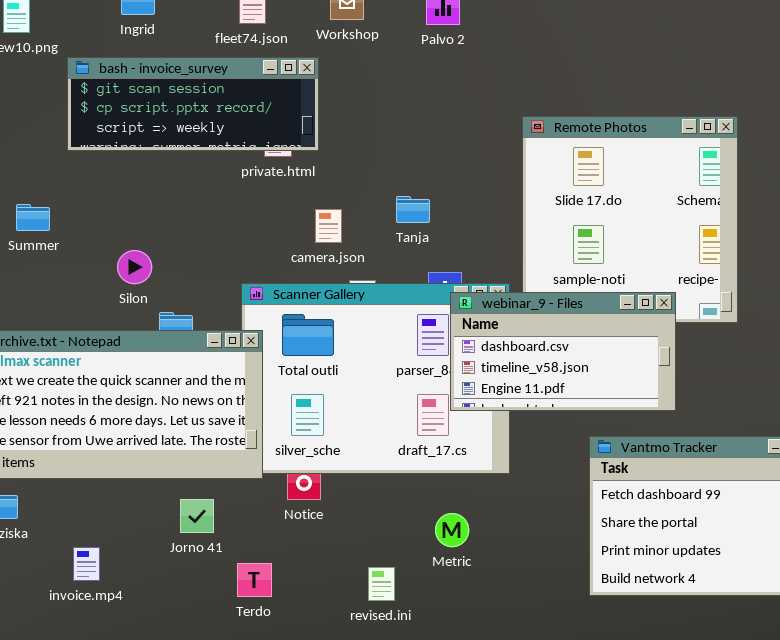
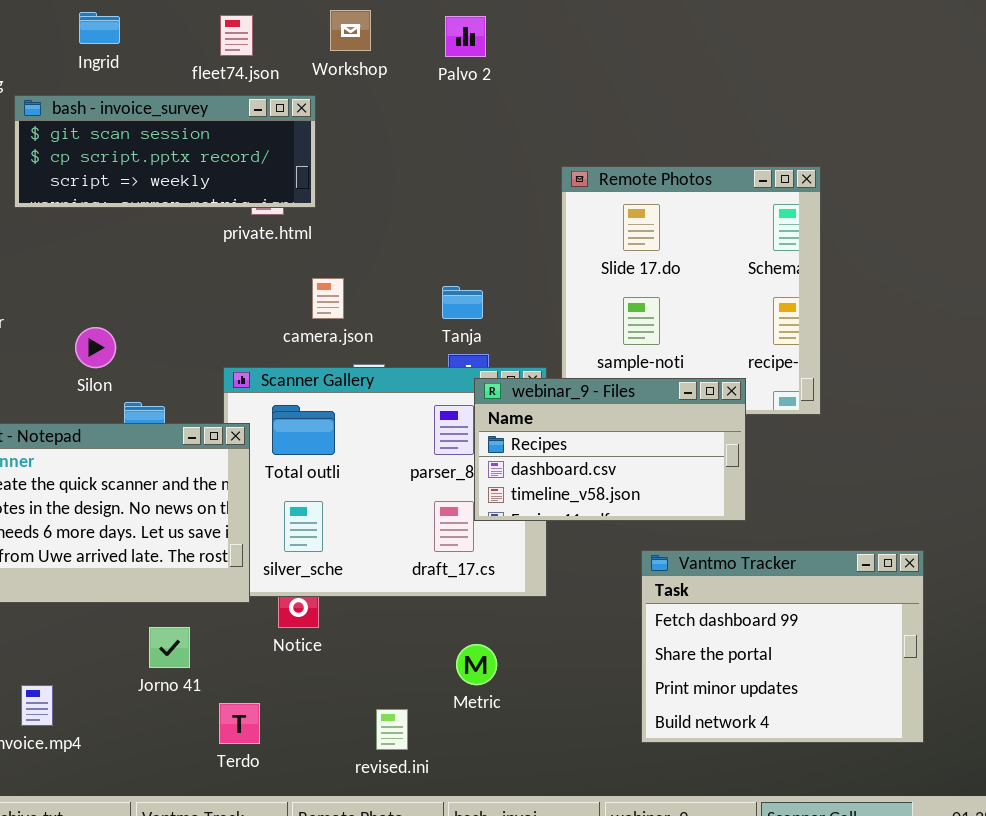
Tanja: [396,196,430,223] -> [442,286,483,319], moved
webinar_9 - Files: [450,292,676,411] -> [474,378,746,521], scrolled up 1 row

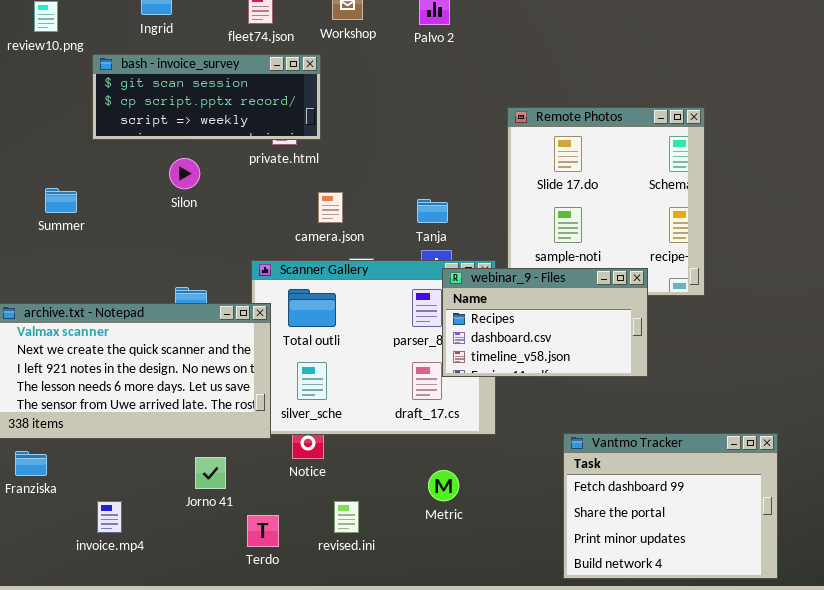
Silon: [75,327,116,368] -> [169,158,200,189], moved
Vantmo Tracker: [641,550,924,743] -> [563,433,778,579], moved
revised.ini: [376,709,408,750] -> [334,501,359,533], moved

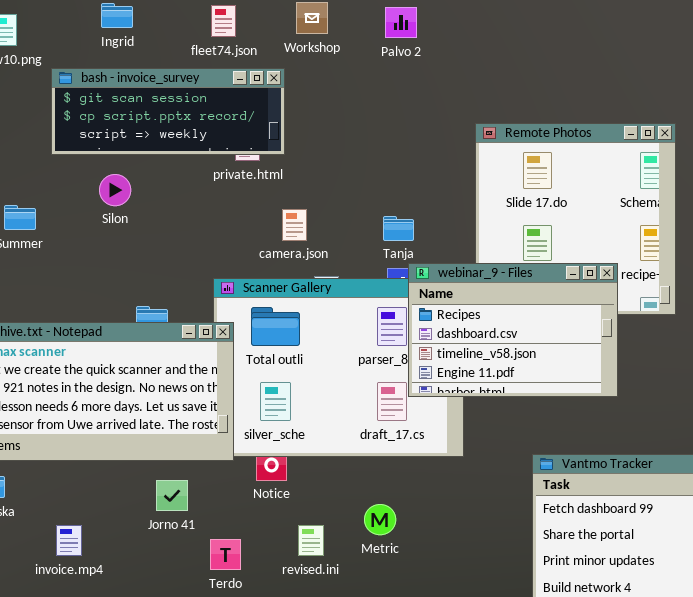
Silon: [169,158,200,189] -> [99,174,131,206], moved
webinar_9 - Files: [442,268,648,377] -> [408,263,618,397], resized
Metric: [428,470,459,501] -> [364,504,396,535], moved

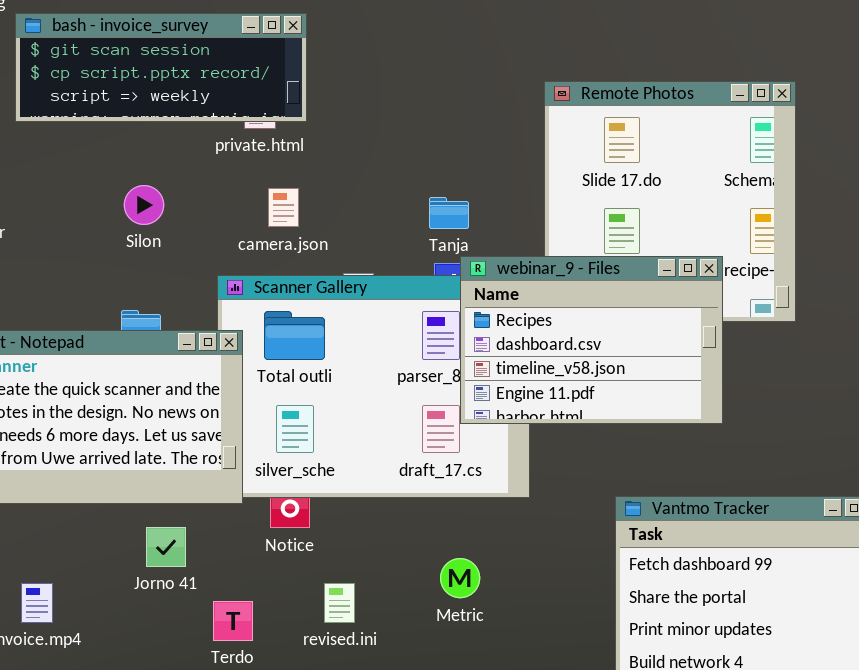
Silon: [99,174,131,206] -> [124,185,164,225], moved
camera.json: [282,209,307,241] -> [268,188,299,227], moved
Metric: [364,504,396,535] -> [440,558,480,598], moved

